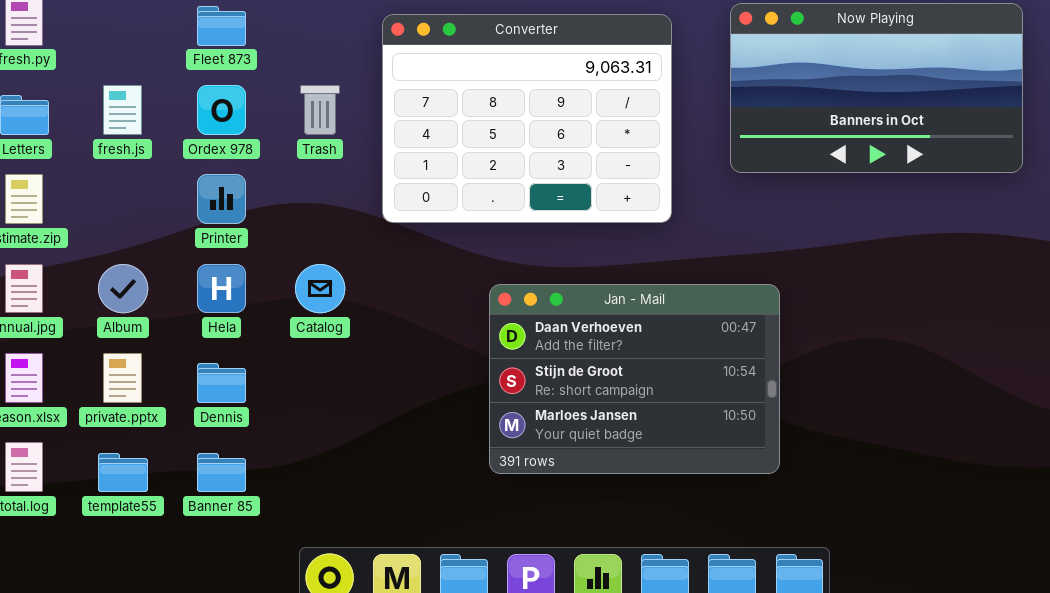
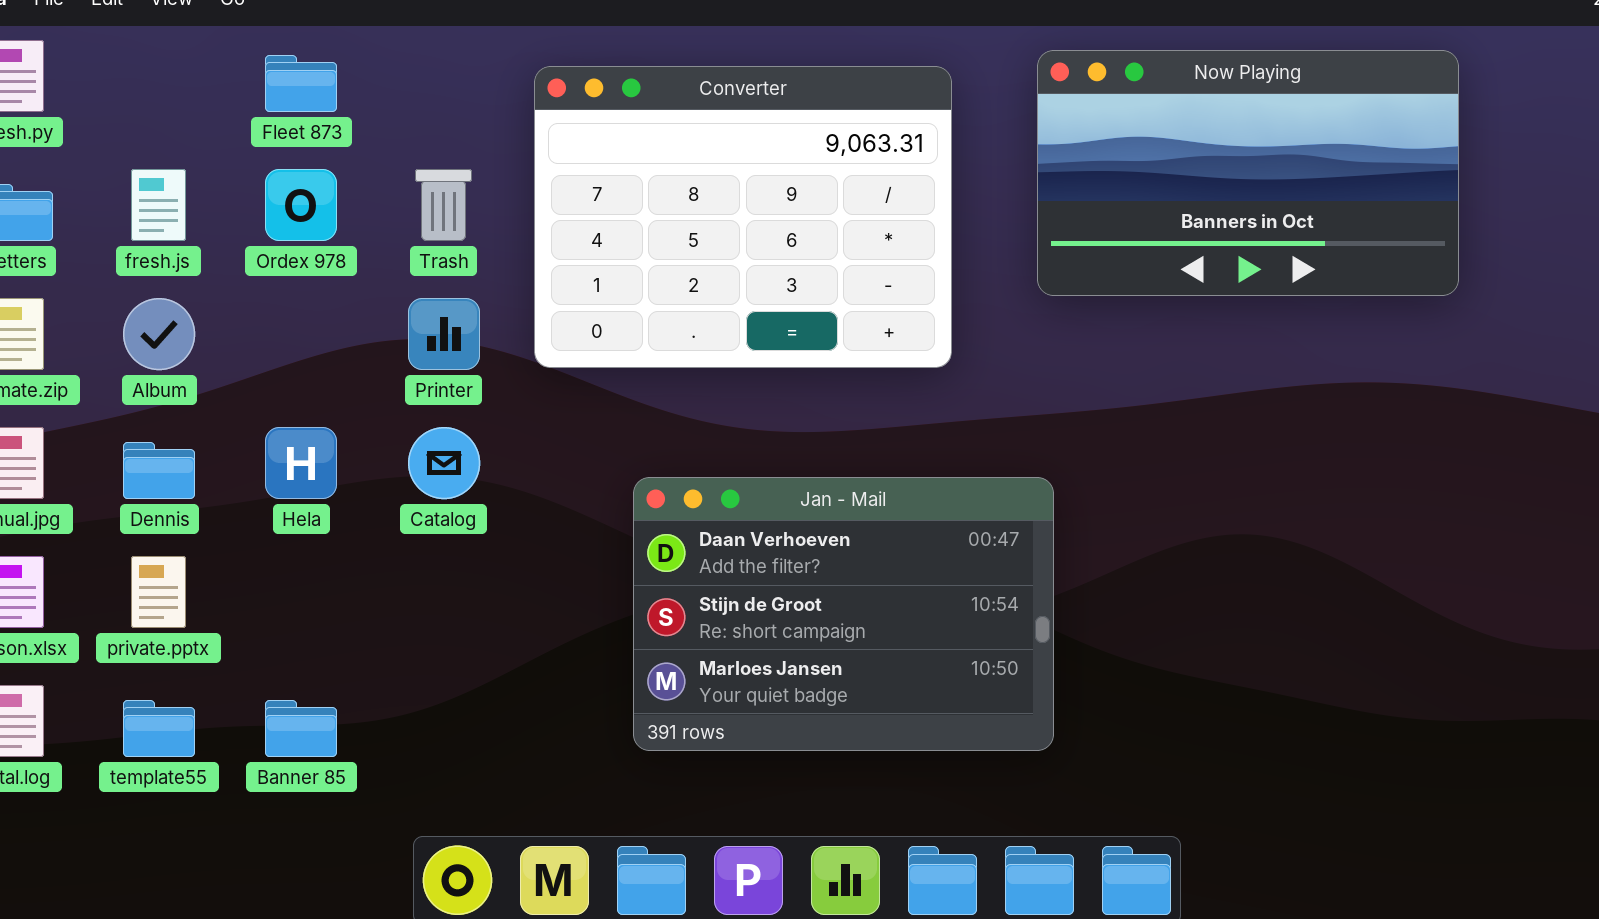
Printer: [197,174,246,224] -> [408,298,480,370], moved
Album: [98,264,148,313] -> [123,298,195,370], moved
Jan - Mail: [489,284,780,474] -> [633,477,1054,751], moved
Dennis: [197,363,246,403] -> [123,442,195,499], moved

